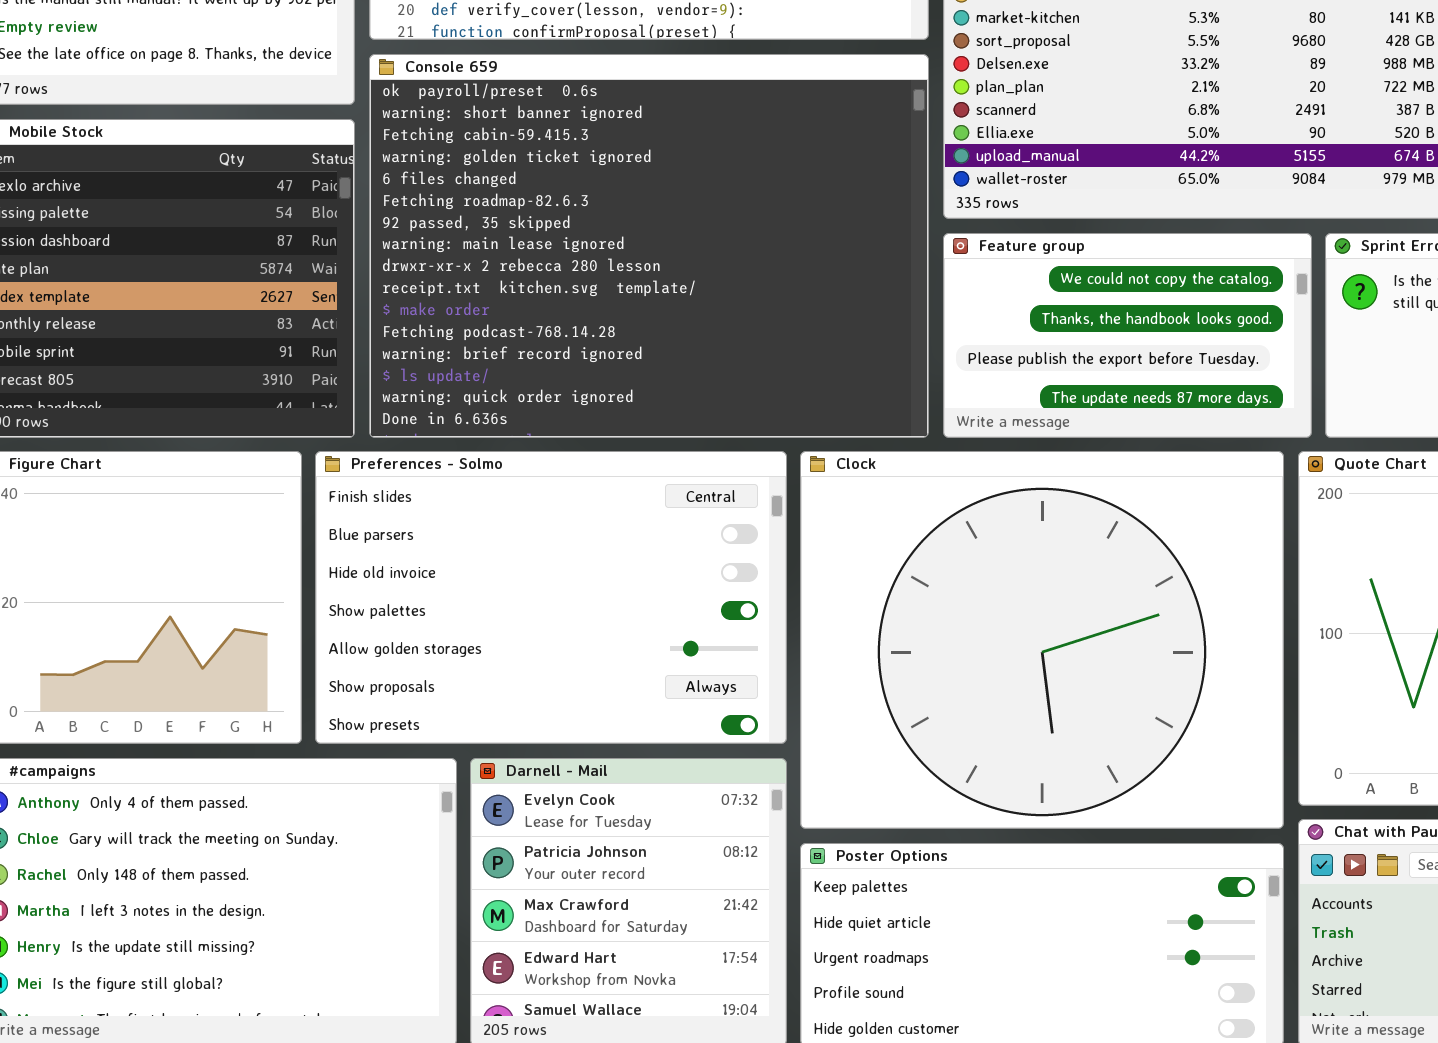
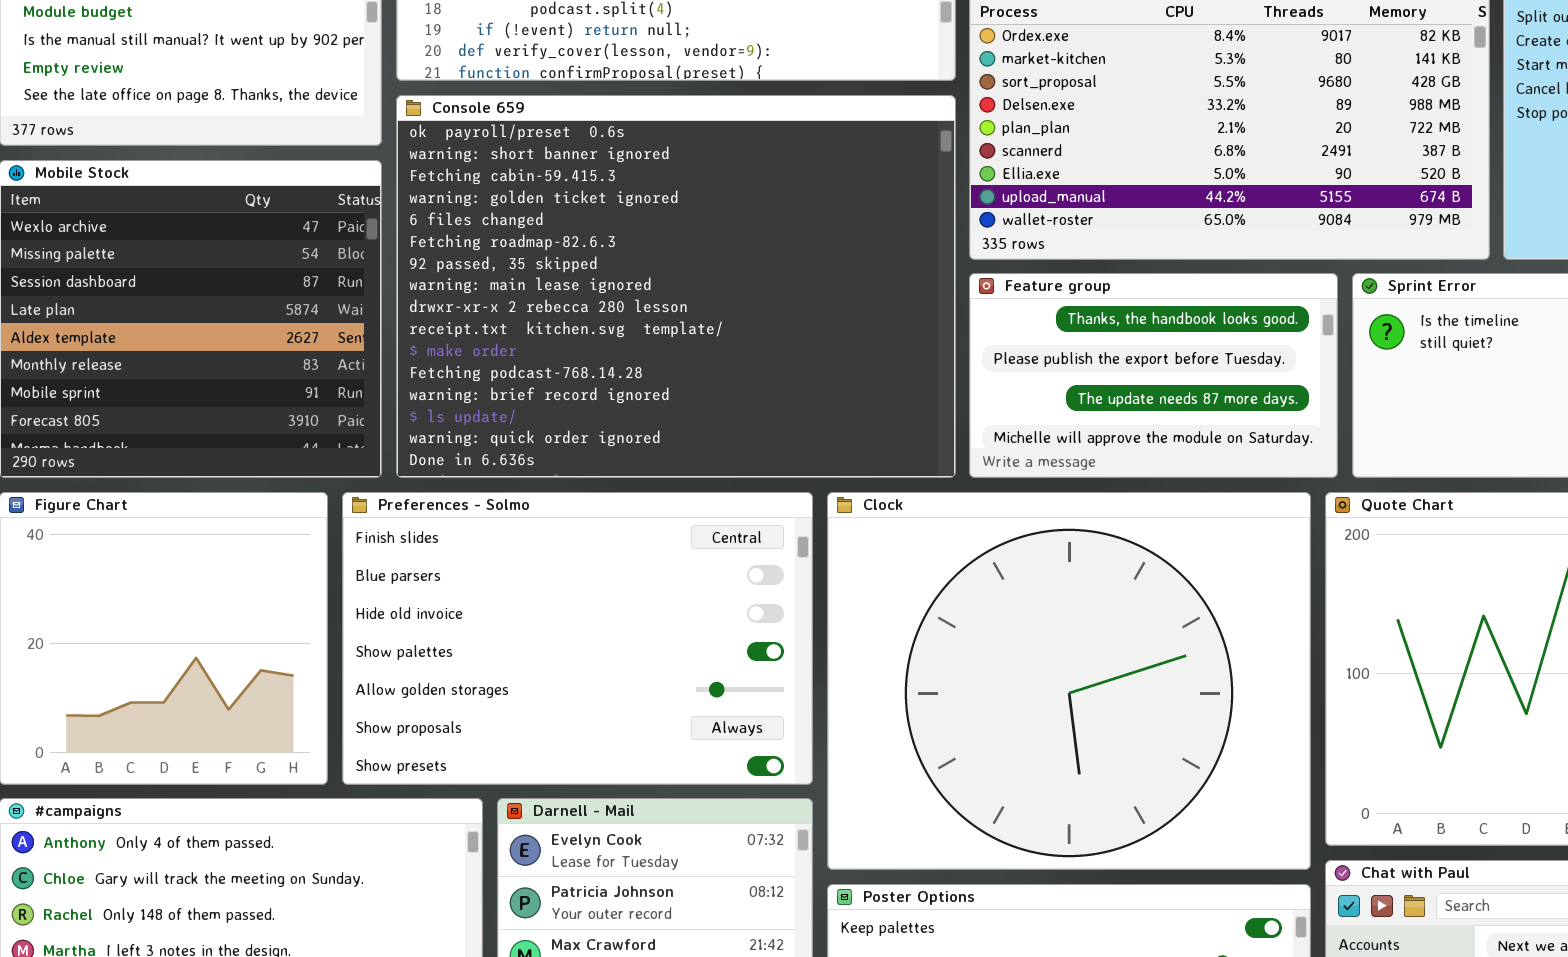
Feature group: [943,233,1312,438] -> [969,273,1338,478], scrolled down 1 row

